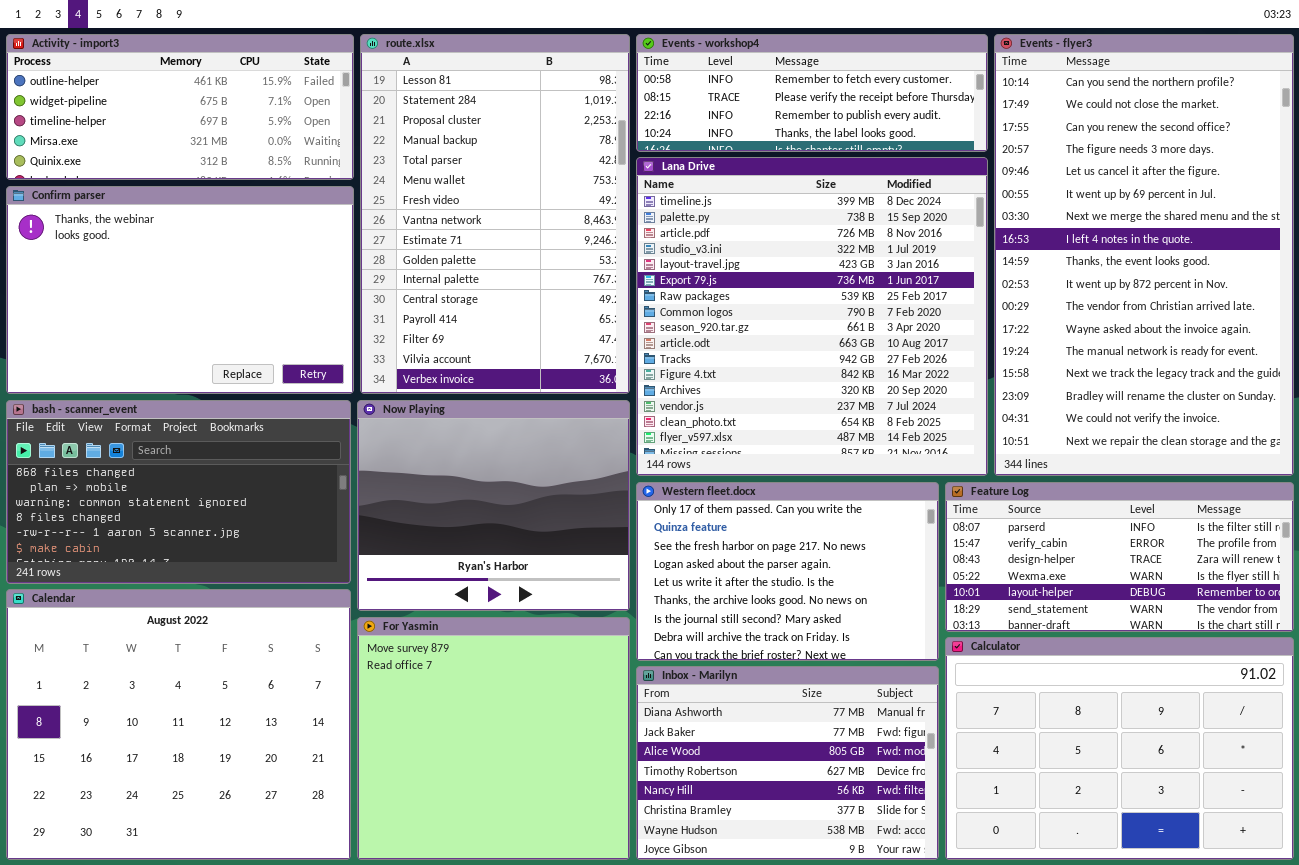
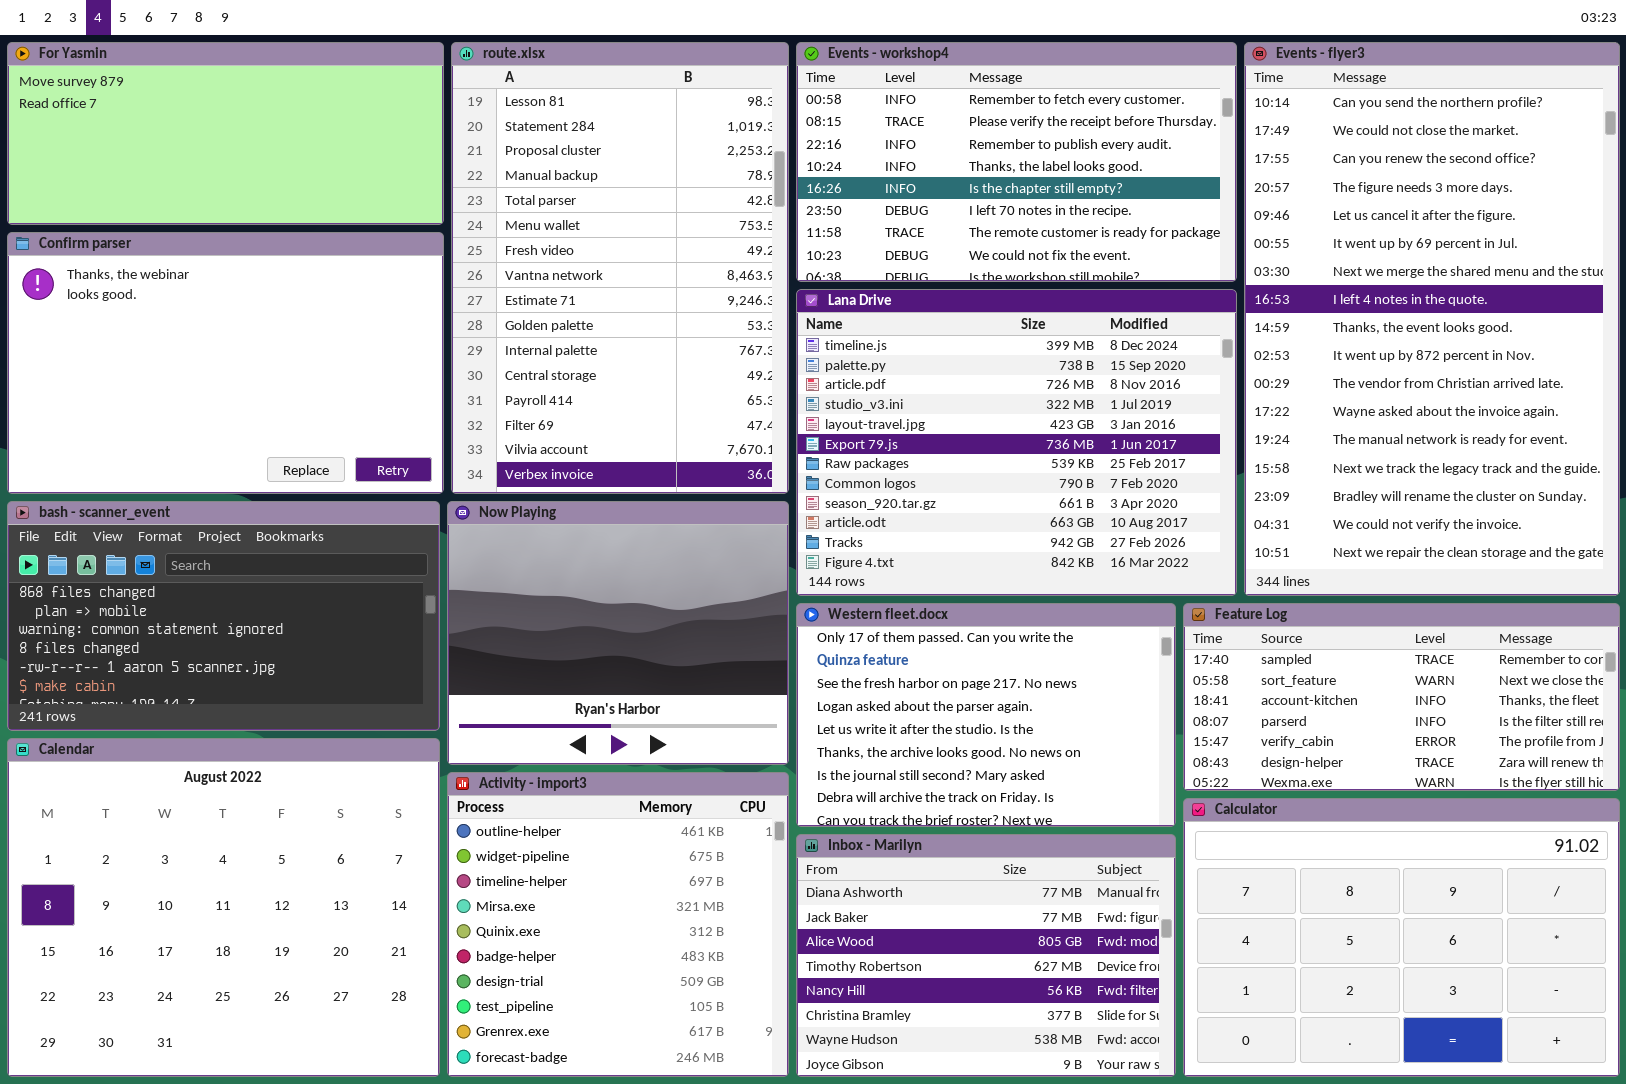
Activity - import3: [6,34,354,180] -> [447,772,789,1077], moved, resized
Events - workshop4: [636,34,988,152] -> [796,42,1237,282], resized
Lana Drive: [636,157,988,476] -> [796,289,1237,596], resized
Feature Log: [945,482,1294,632] -> [1183,603,1620,791], scrolled up 3 rows
For Yasmin: [357,617,630,860] -> [7,42,444,225], moved, resized

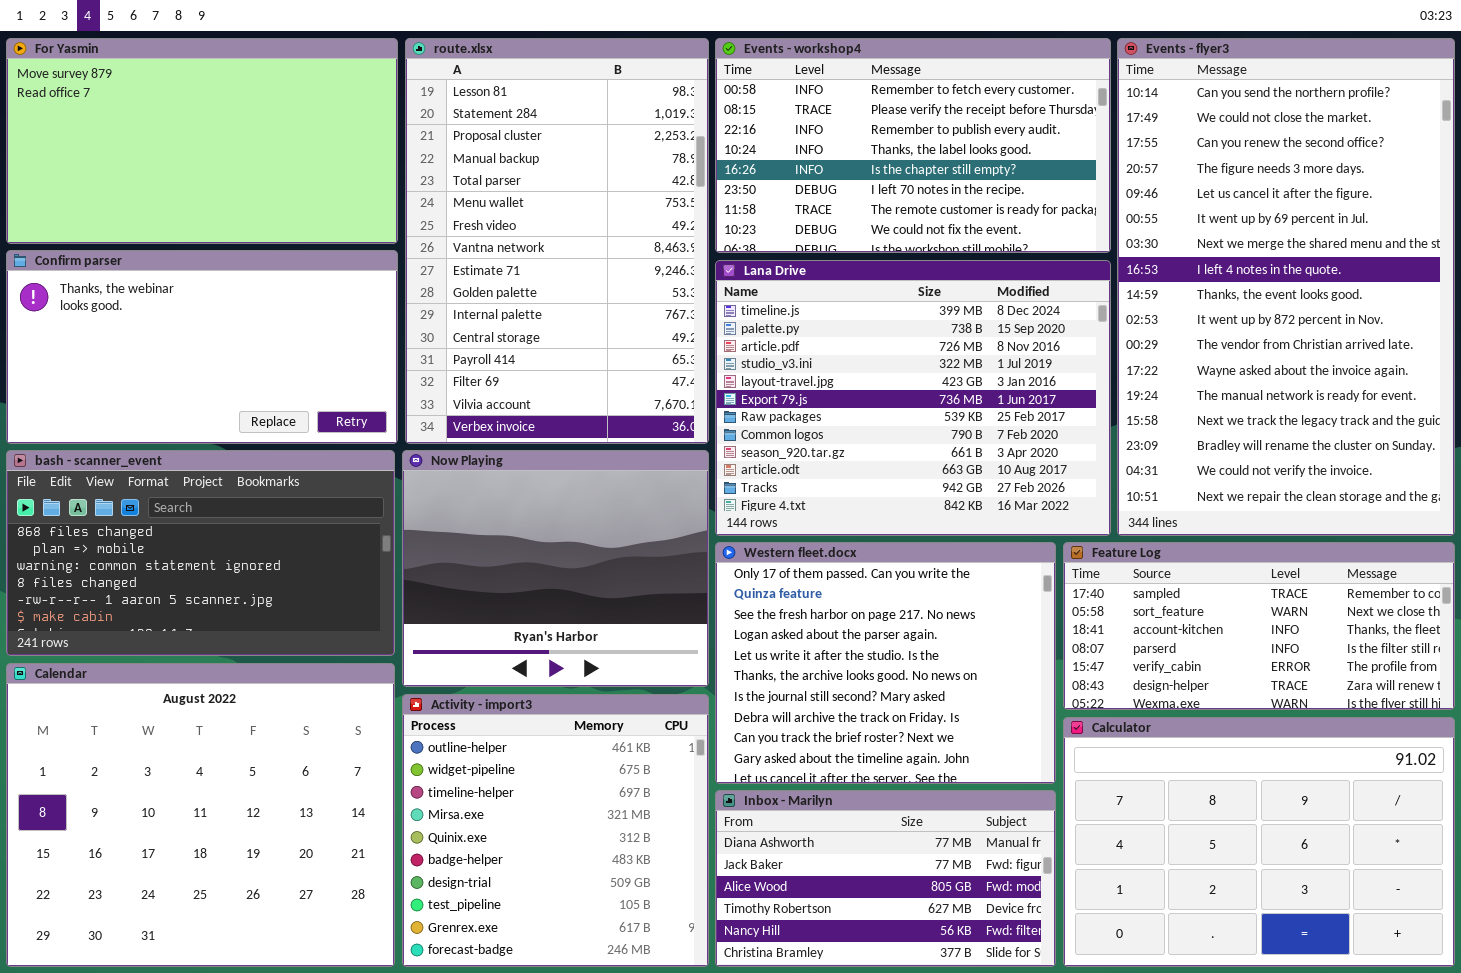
For Yasmin: [7,42,444,225] -> [6,38,398,244], resized
Confirm parser: [7,232,444,494] -> [6,250,398,444], resized
Western fleet.docx: [796,603,1176,827] -> [715,542,1056,784], resized
Inbox - Marilyn: [796,834,1176,1077] -> [715,790,1056,967], resized

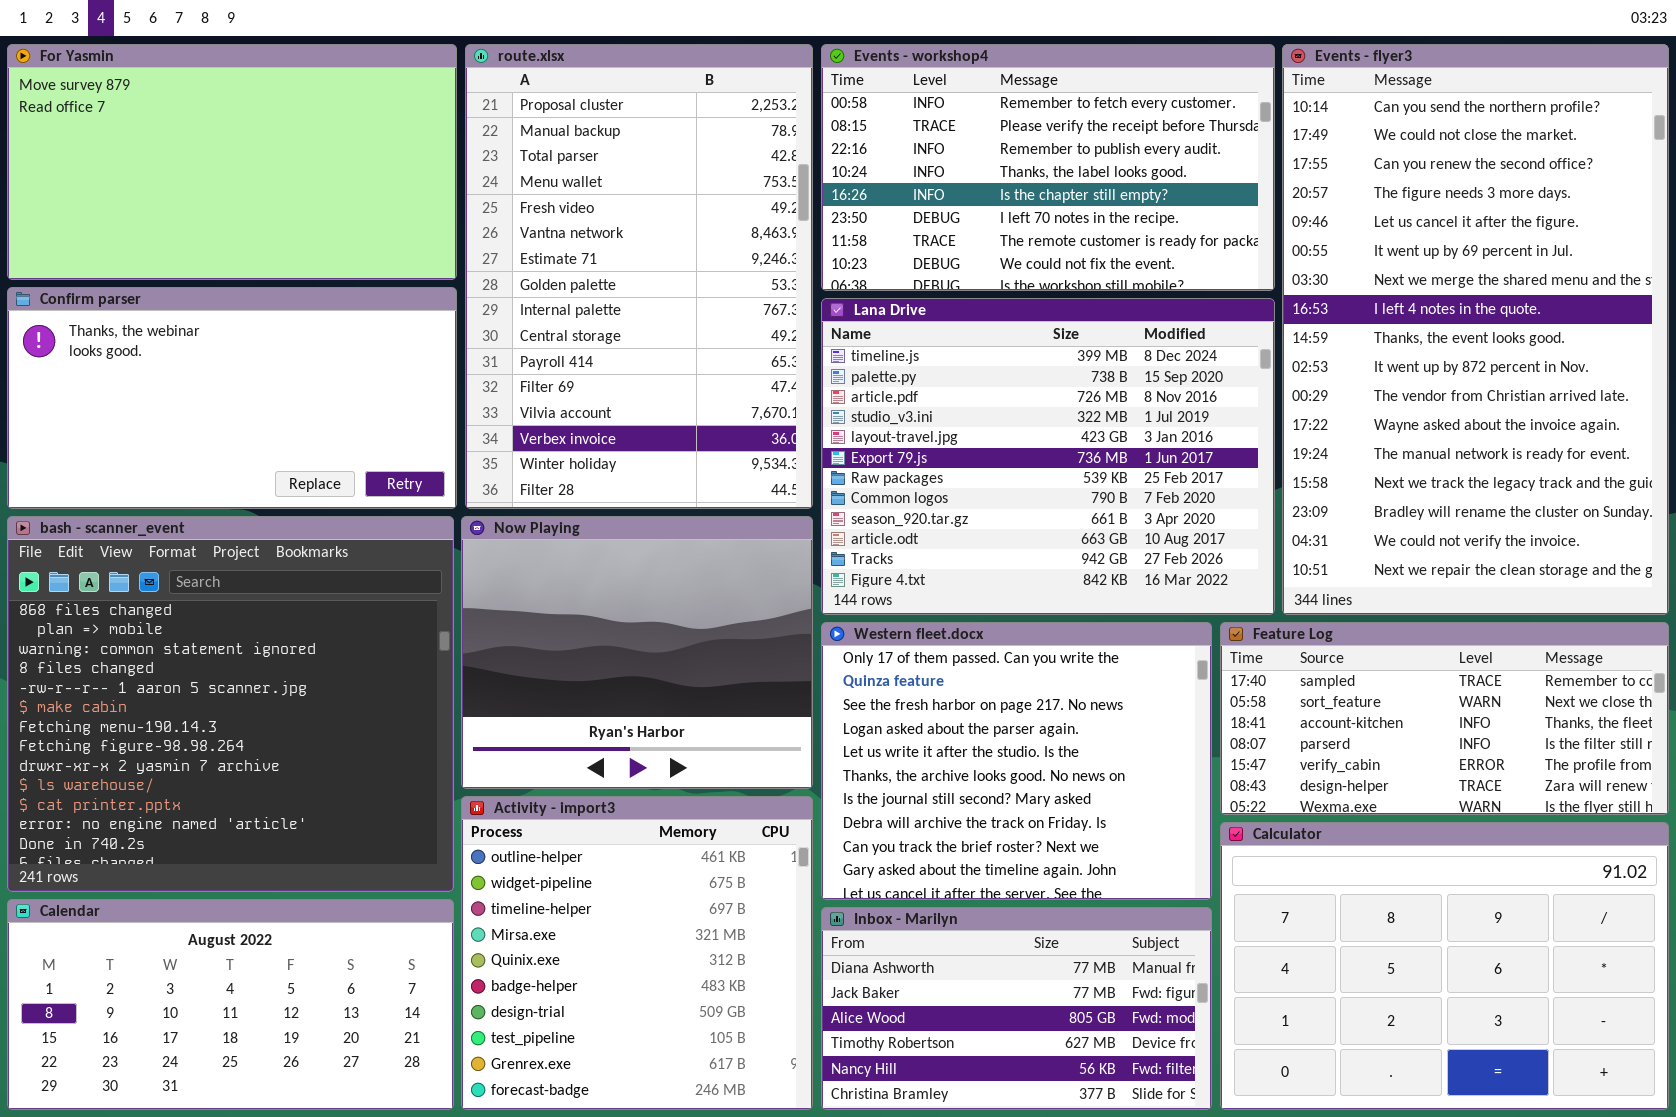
route.xlsx: [405,38,709,444] -> [465,44,813,509], scrolled down 2 rows
bash - scanner_event: [6,450,395,656] -> [7,516,454,892], resized
Calendar: [6,663,395,967] -> [7,899,454,1110], resized

